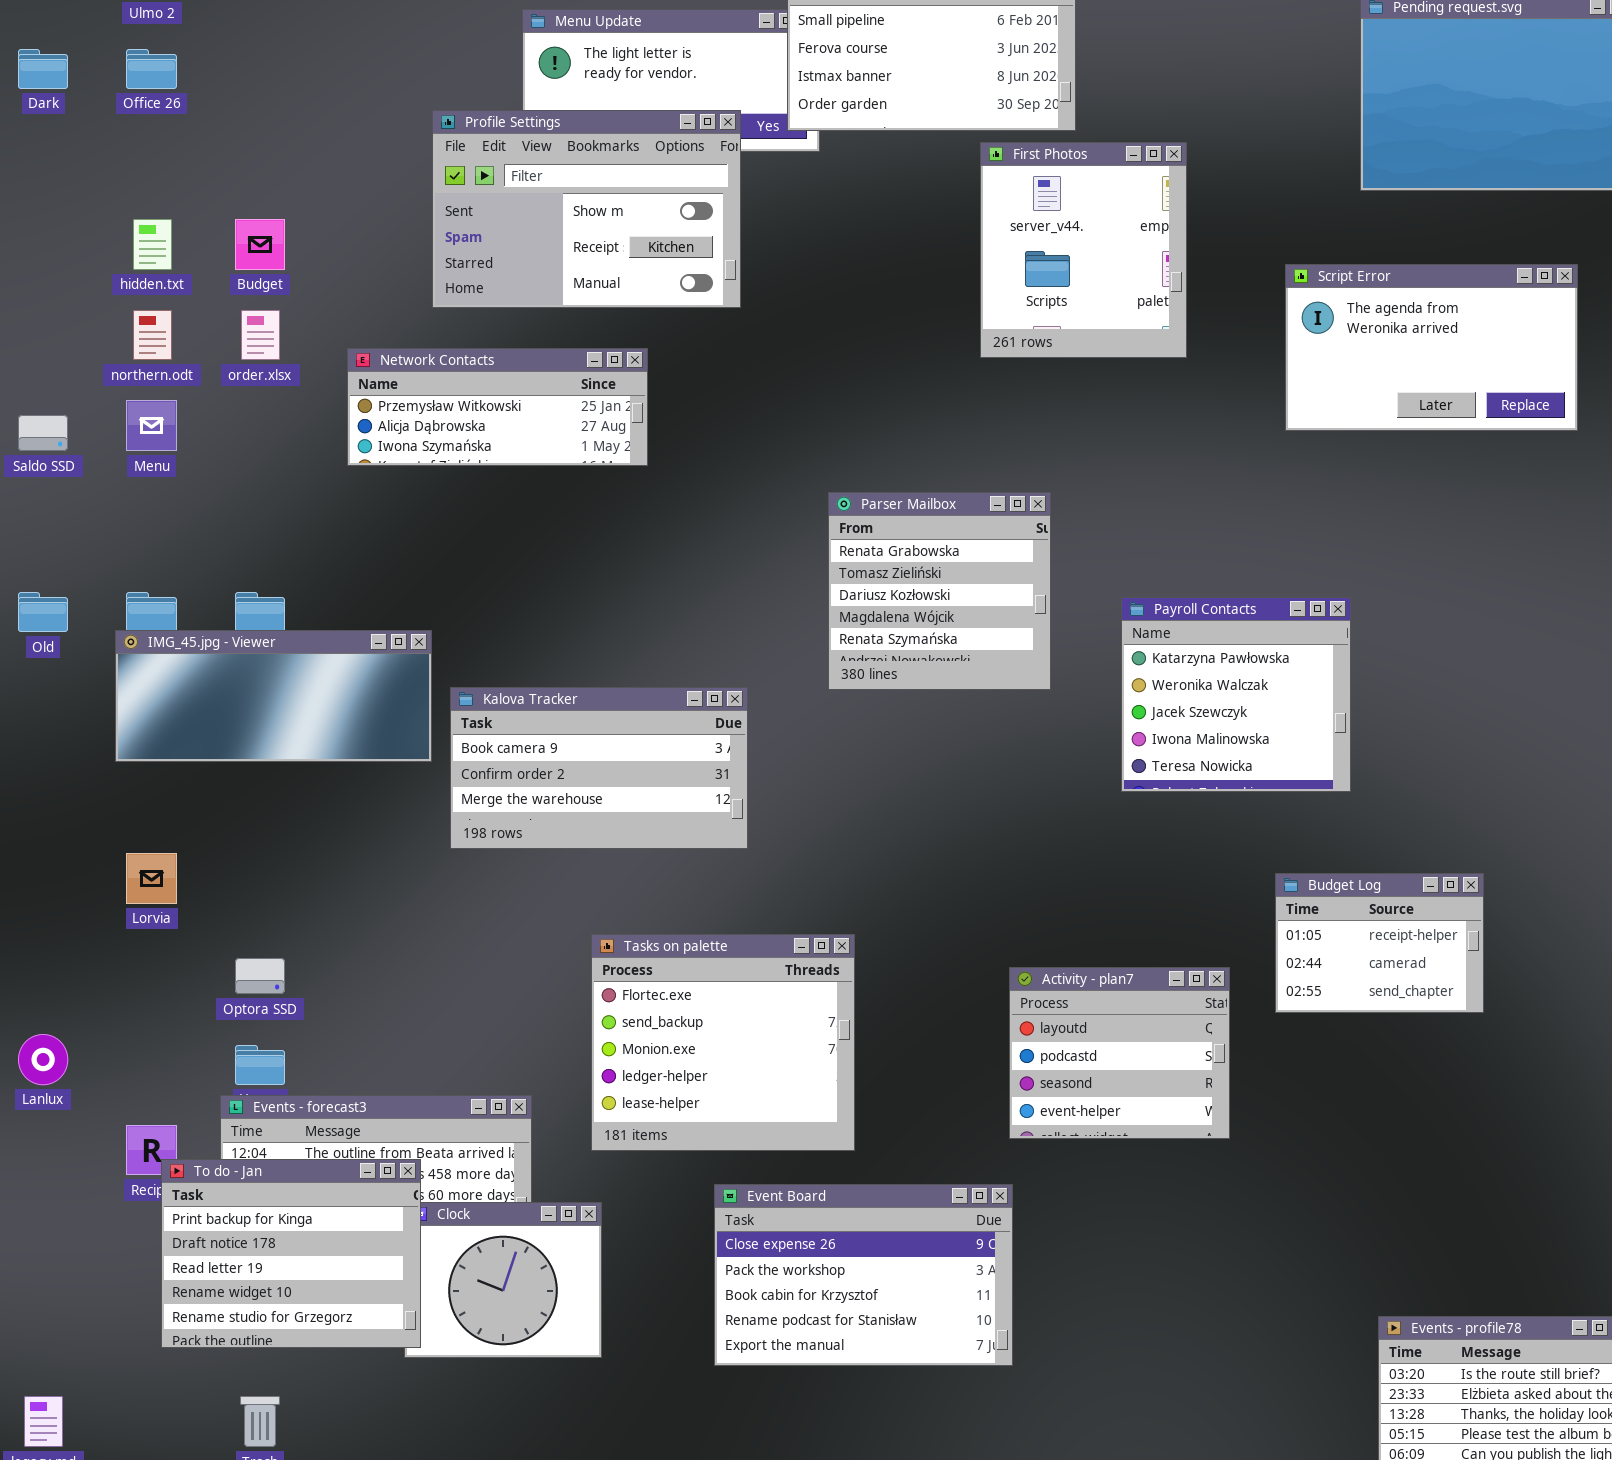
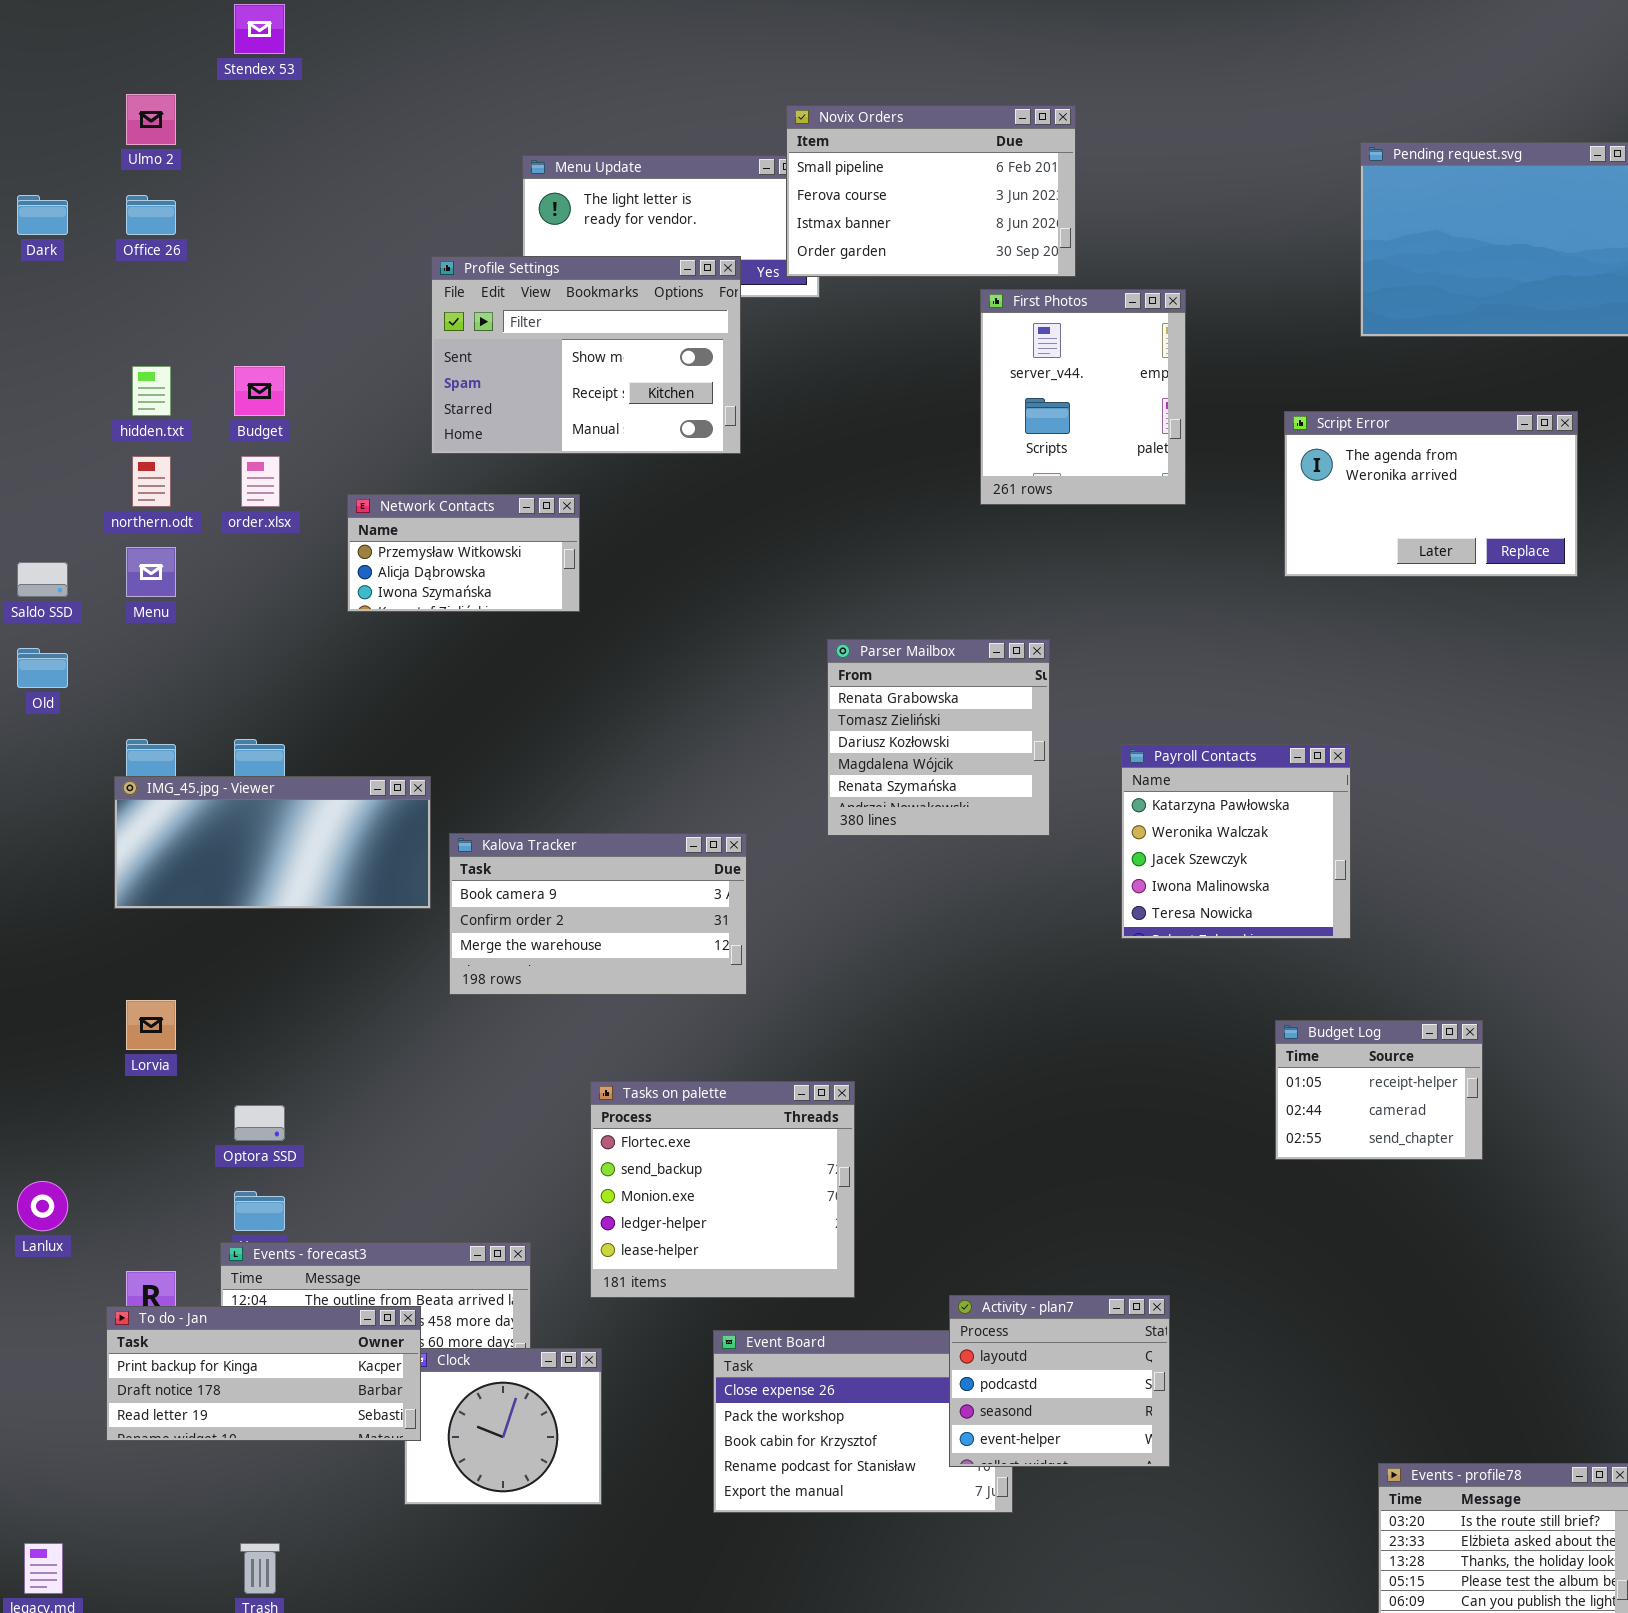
Network Contacts: [347,348,648,466] -> [347,494,580,612], resized
Old: [18,592,68,632] -> [17,648,68,688], moved
Activity - plan7: [1009,967,1230,1139] -> [949,1295,1170,1467], moved
To do - Jan: [161,1159,421,1348] -> [106,1306,421,1441], resized

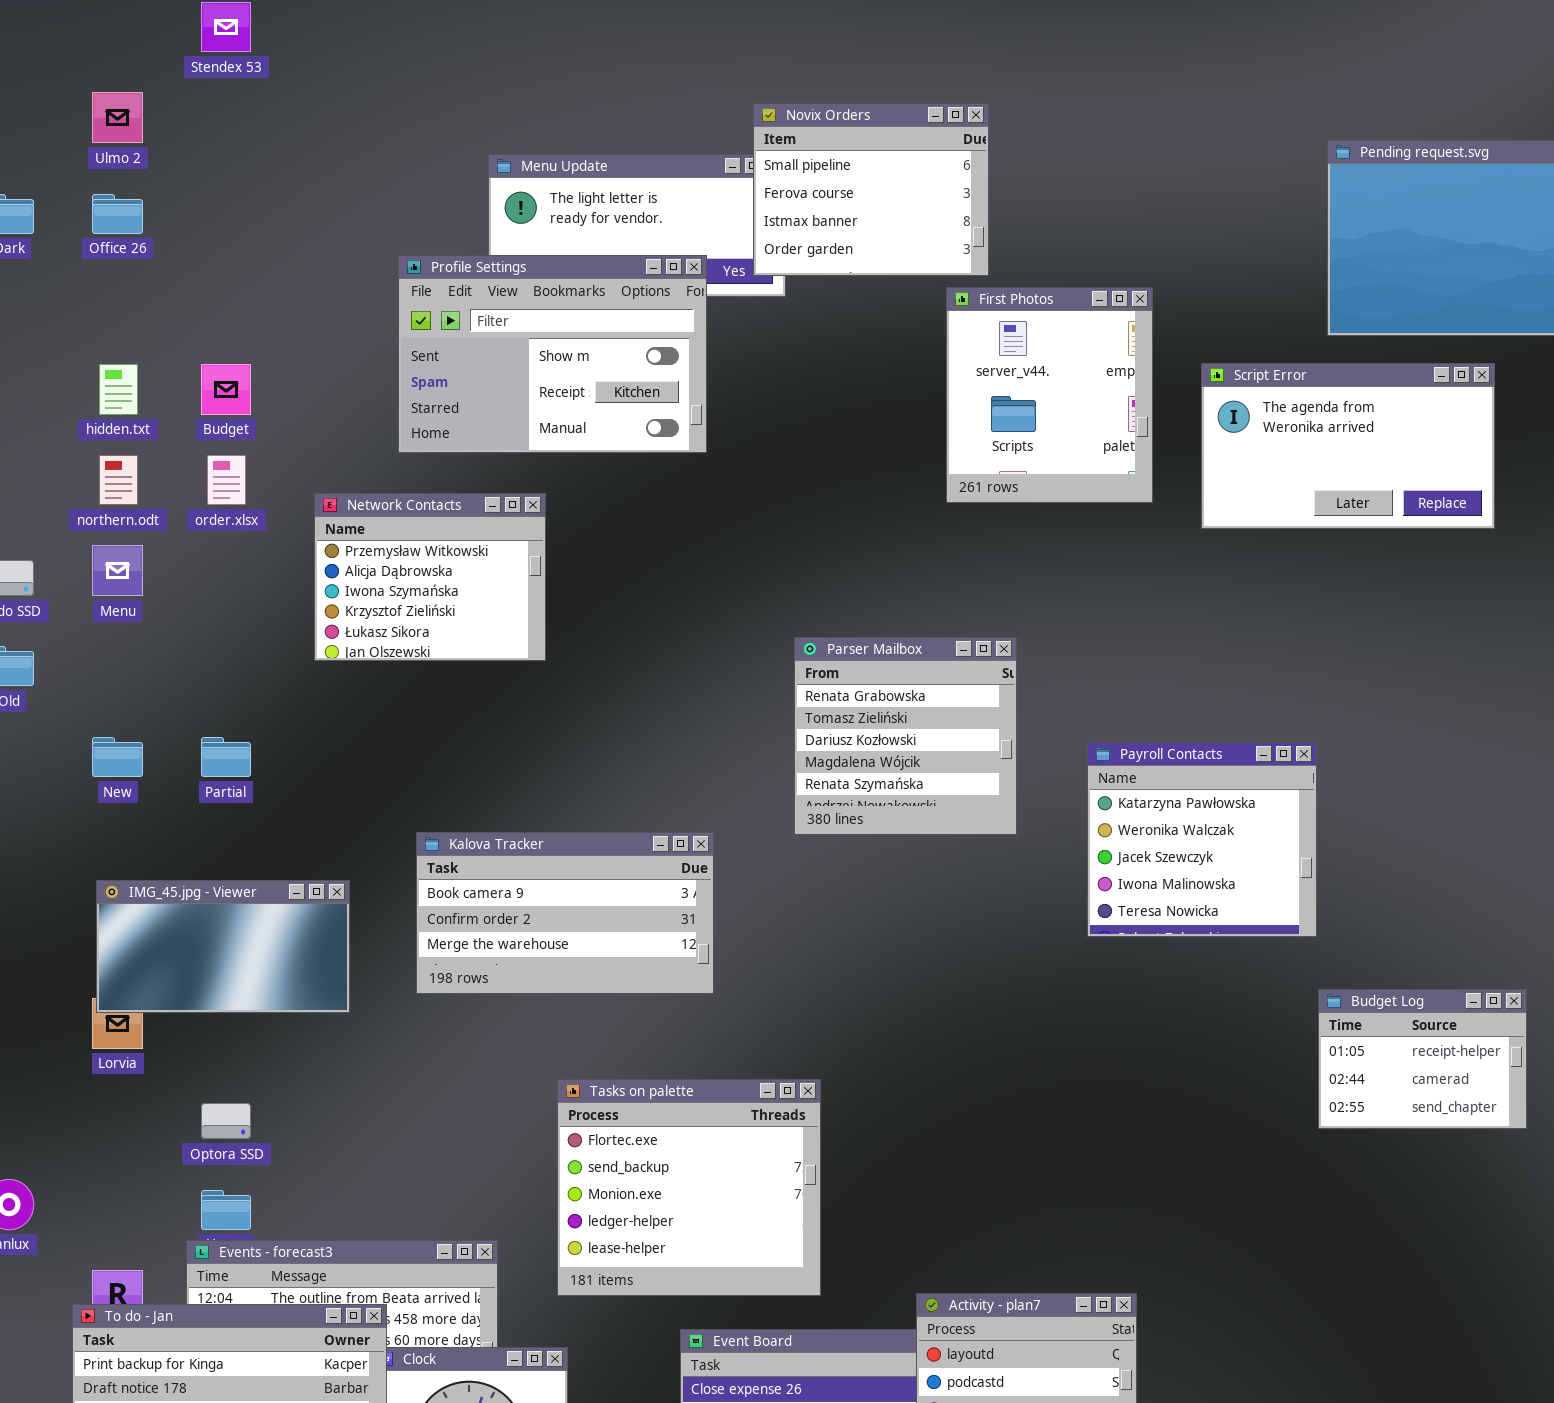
Novix Orders: [786,105,1076,277] -> [753,103,989,276], resized
Script Error: [1284,411,1578,577] -> [1201,363,1495,529], moved
Network Contacts: [347,494,580,612] -> [314,493,546,661], resized
IMG_45.jpg - Viewer: [114,776,431,909] -> [96,880,350,1013], moved, resized
Budget Log: [1275,1020,1483,1160] -> [1318,989,1527,1129], moved

